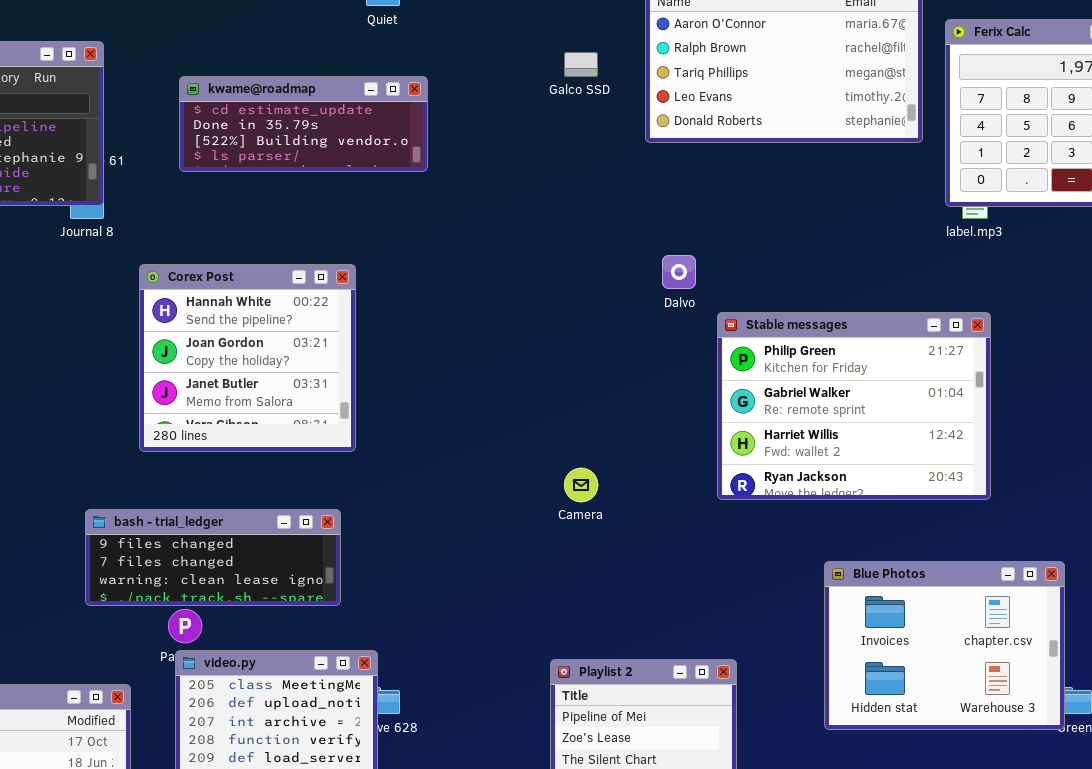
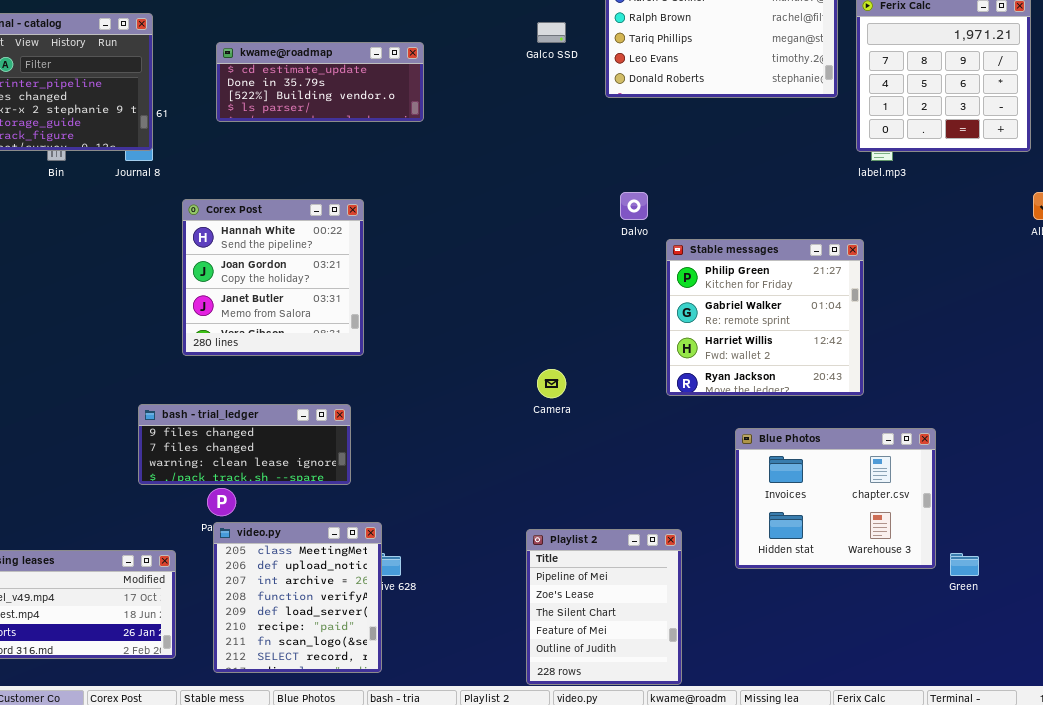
Stable messages: [717,312,991,500] -> [666,239,864,396], resized
Blue Photos: [824,561,1065,730] -> [735,428,936,569], moved

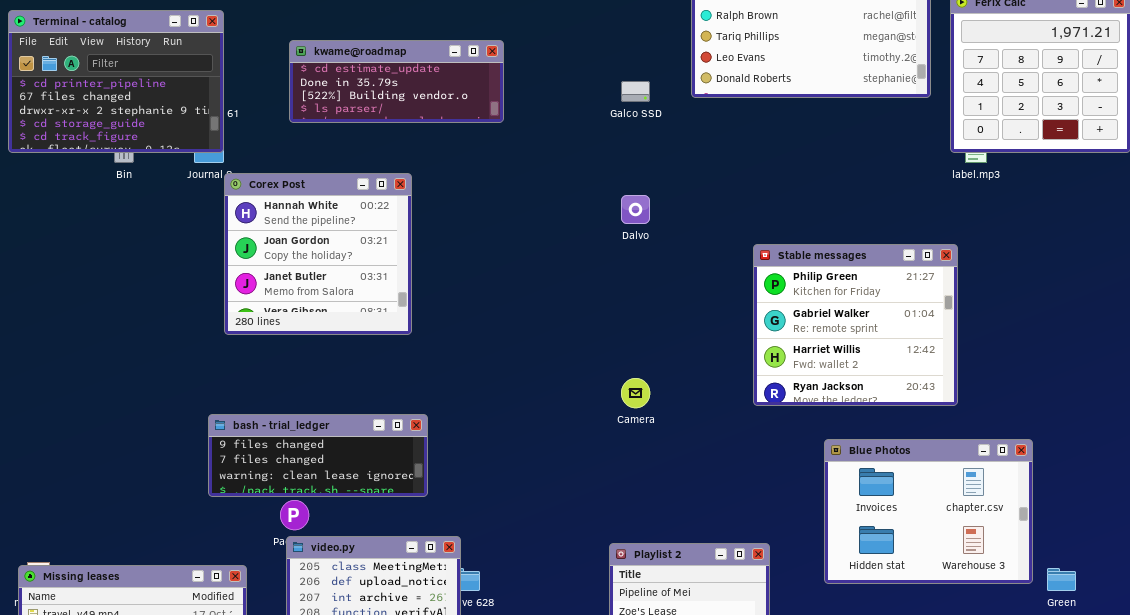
Galco SSD: [537,22,566,43] -> [621,81,650,102], moved
Dalvo: [620,192,648,220] -> [621,195,650,224], moved
Corex Post: [182,199,364,356] -> [224,173,412,335], moved

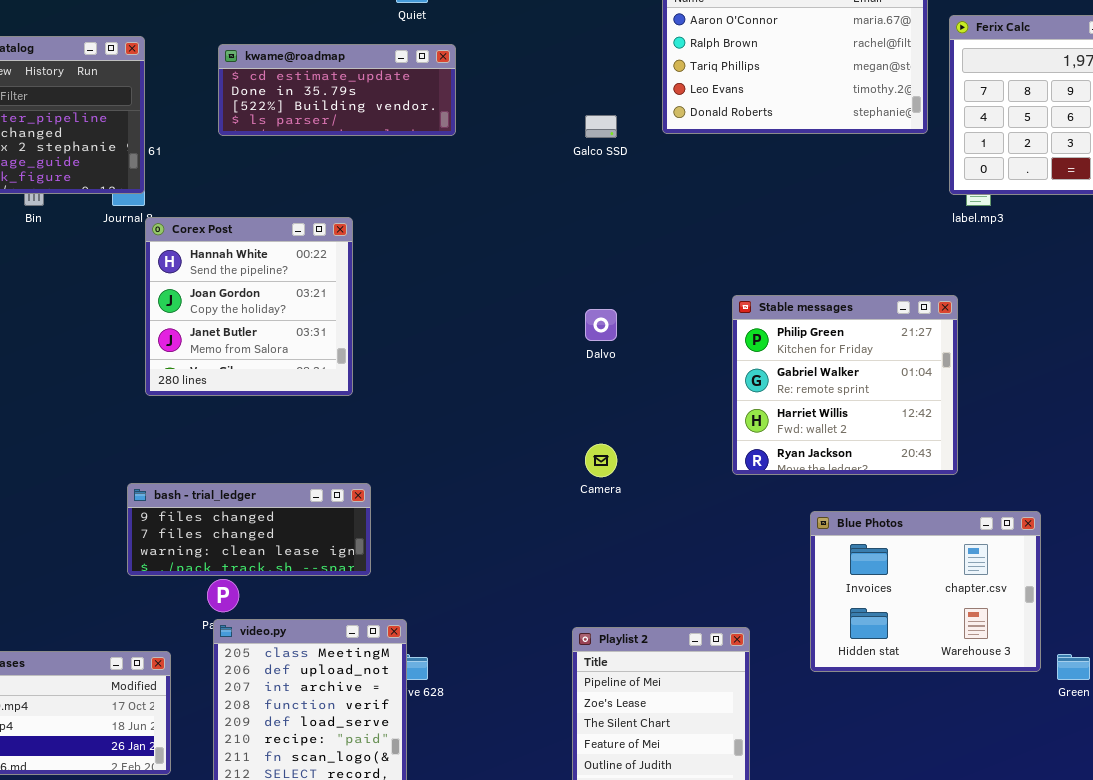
kwame@roadmap: [289,40,504,123] -> [218,44,456,136], moved
Dalvo: [621,195,650,224] -> [585,309,617,341], moved

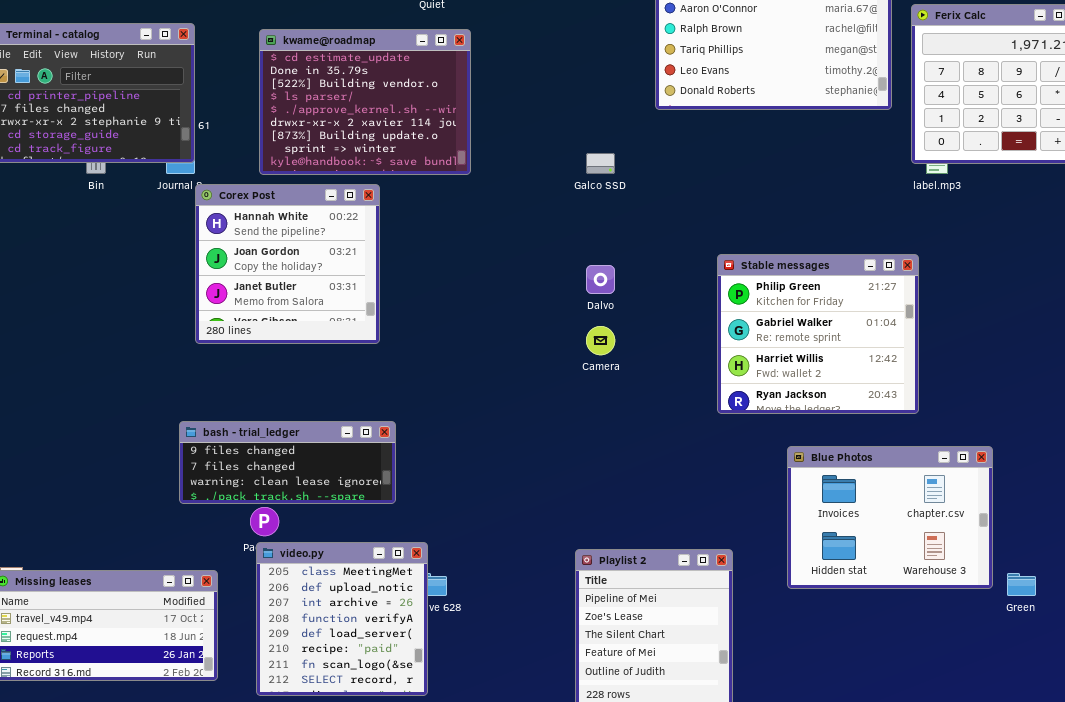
kwame@roadmap: [218,44,456,136] -> [259,29,471,175], resized
Galco SSD: [585,115,617,138] -> [586,153,615,174], moved
Camera: [585,444,617,477] -> [586,326,615,355], moved

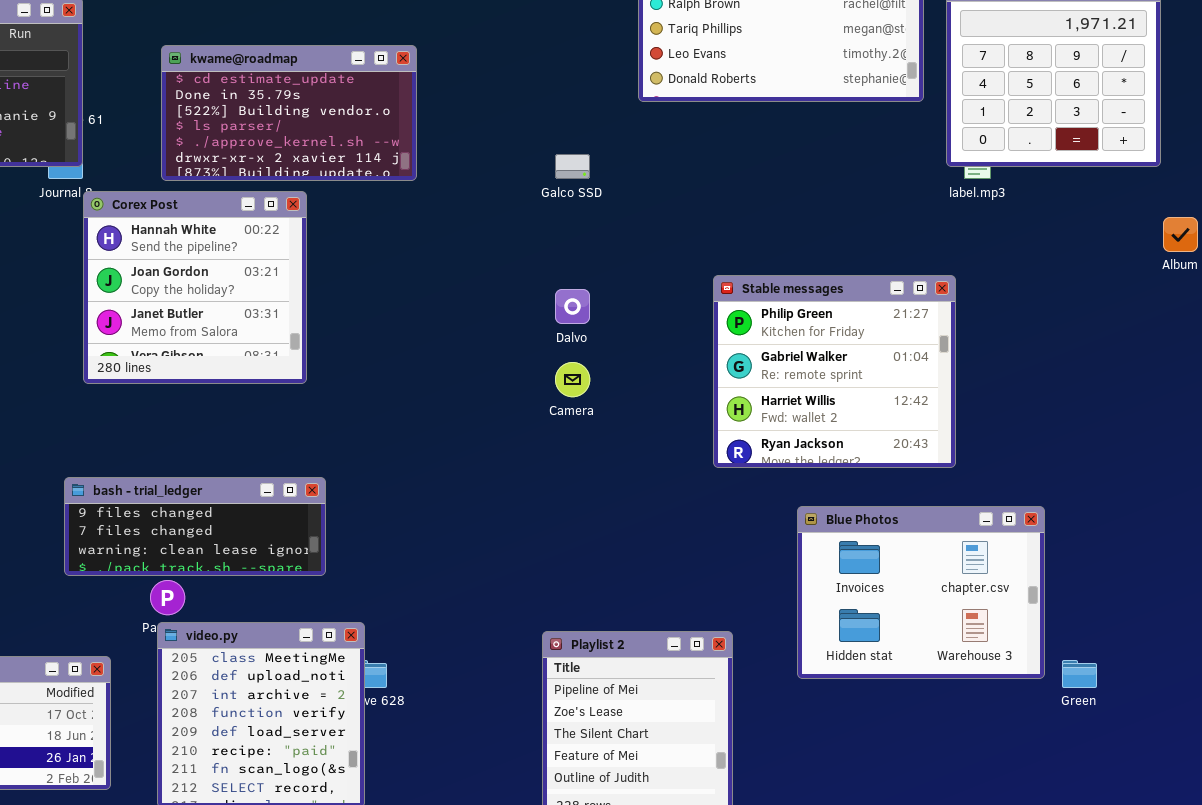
kwame@roadmap: [259,29,471,175] -> [161,45,417,181], resized

